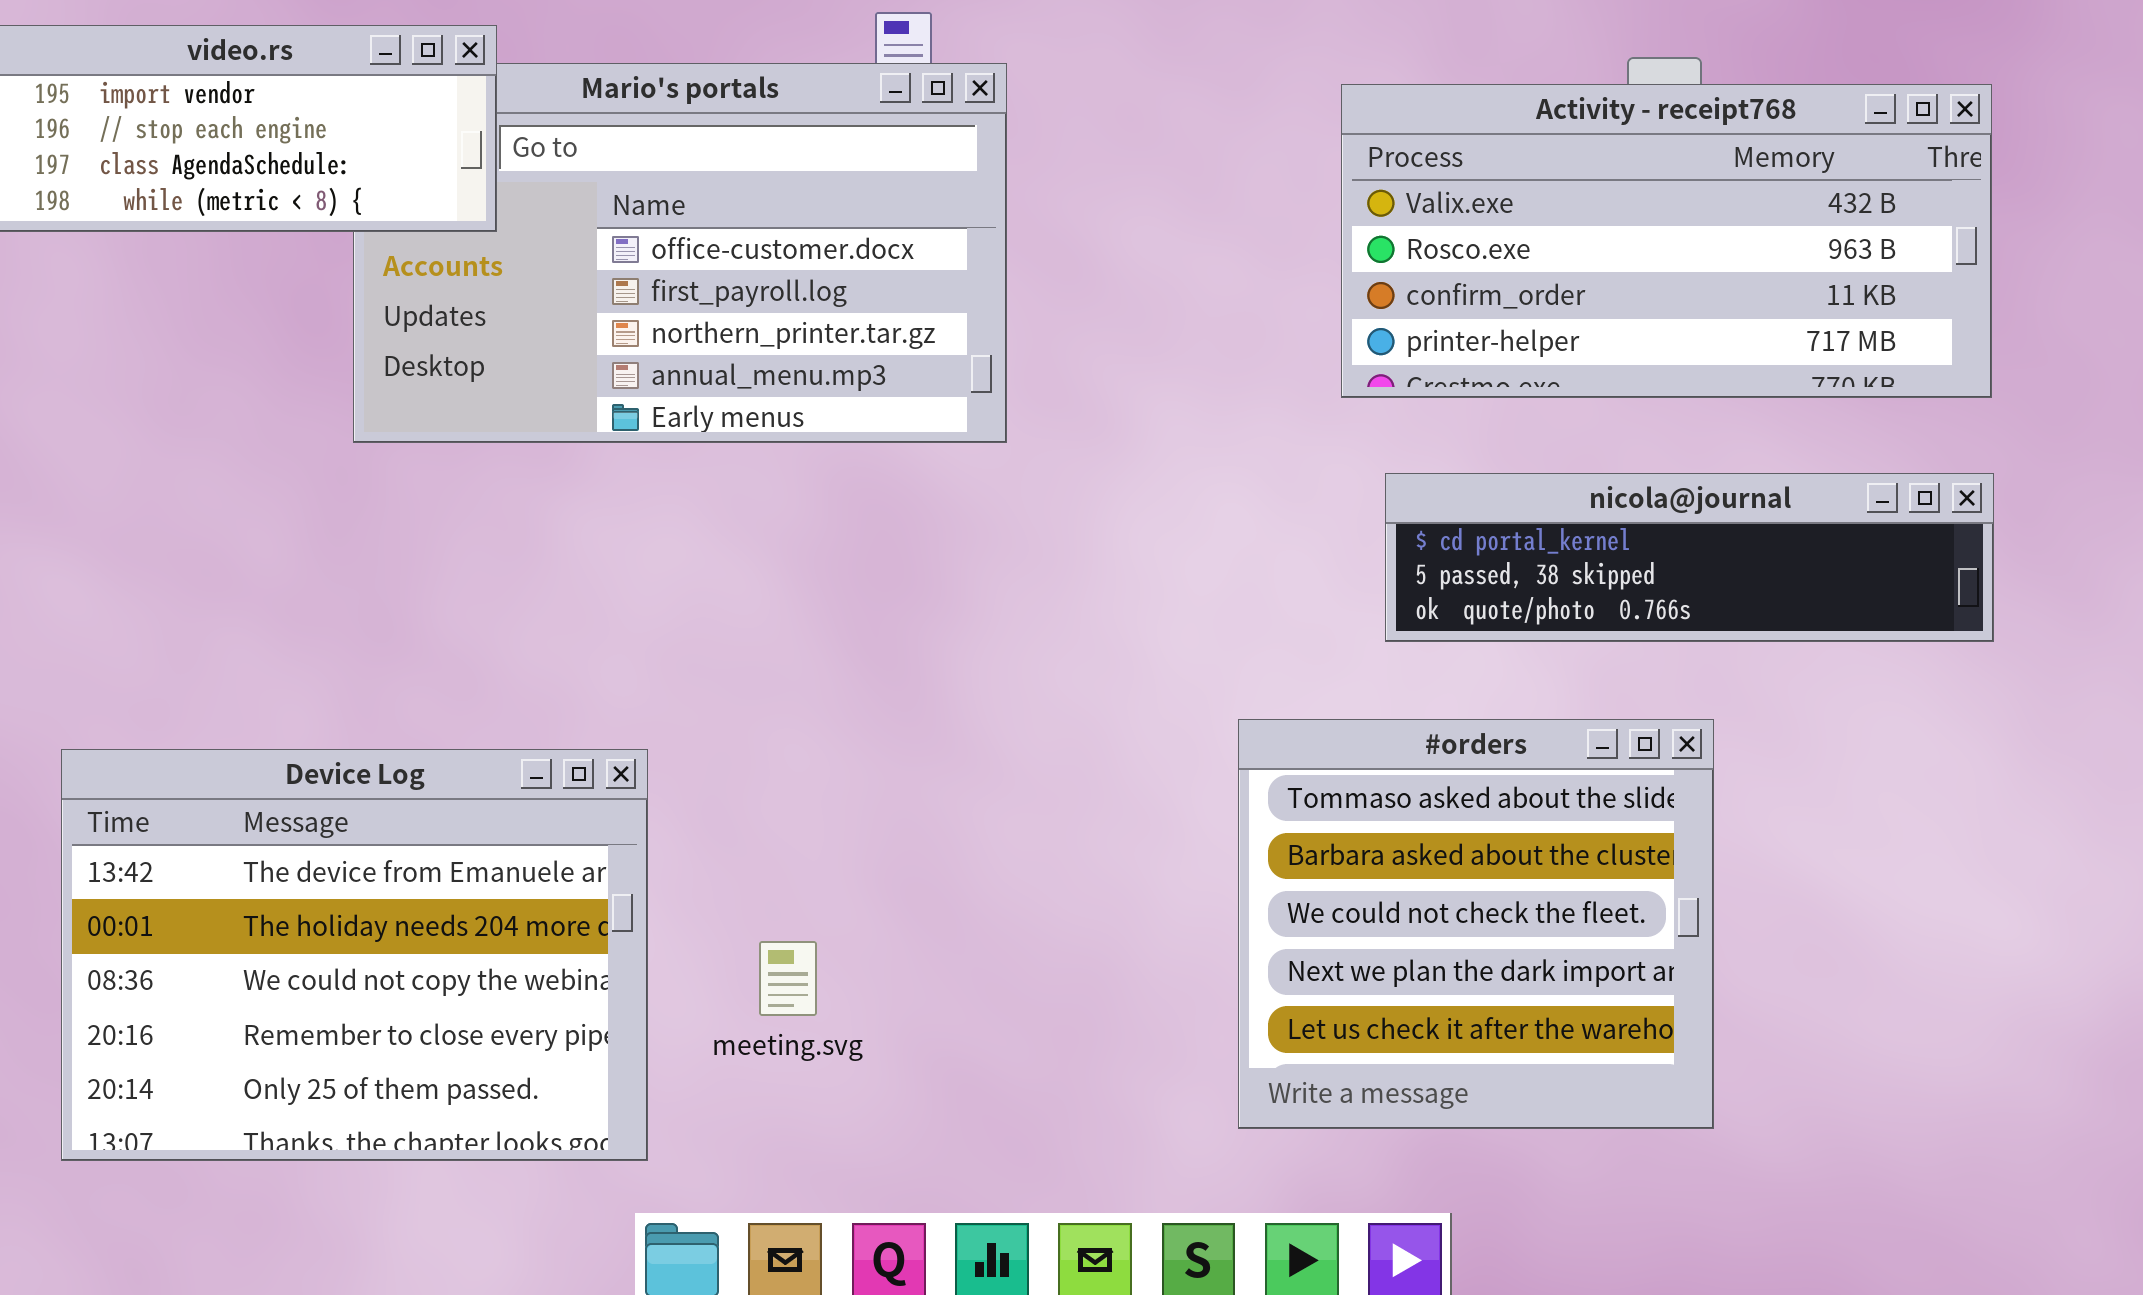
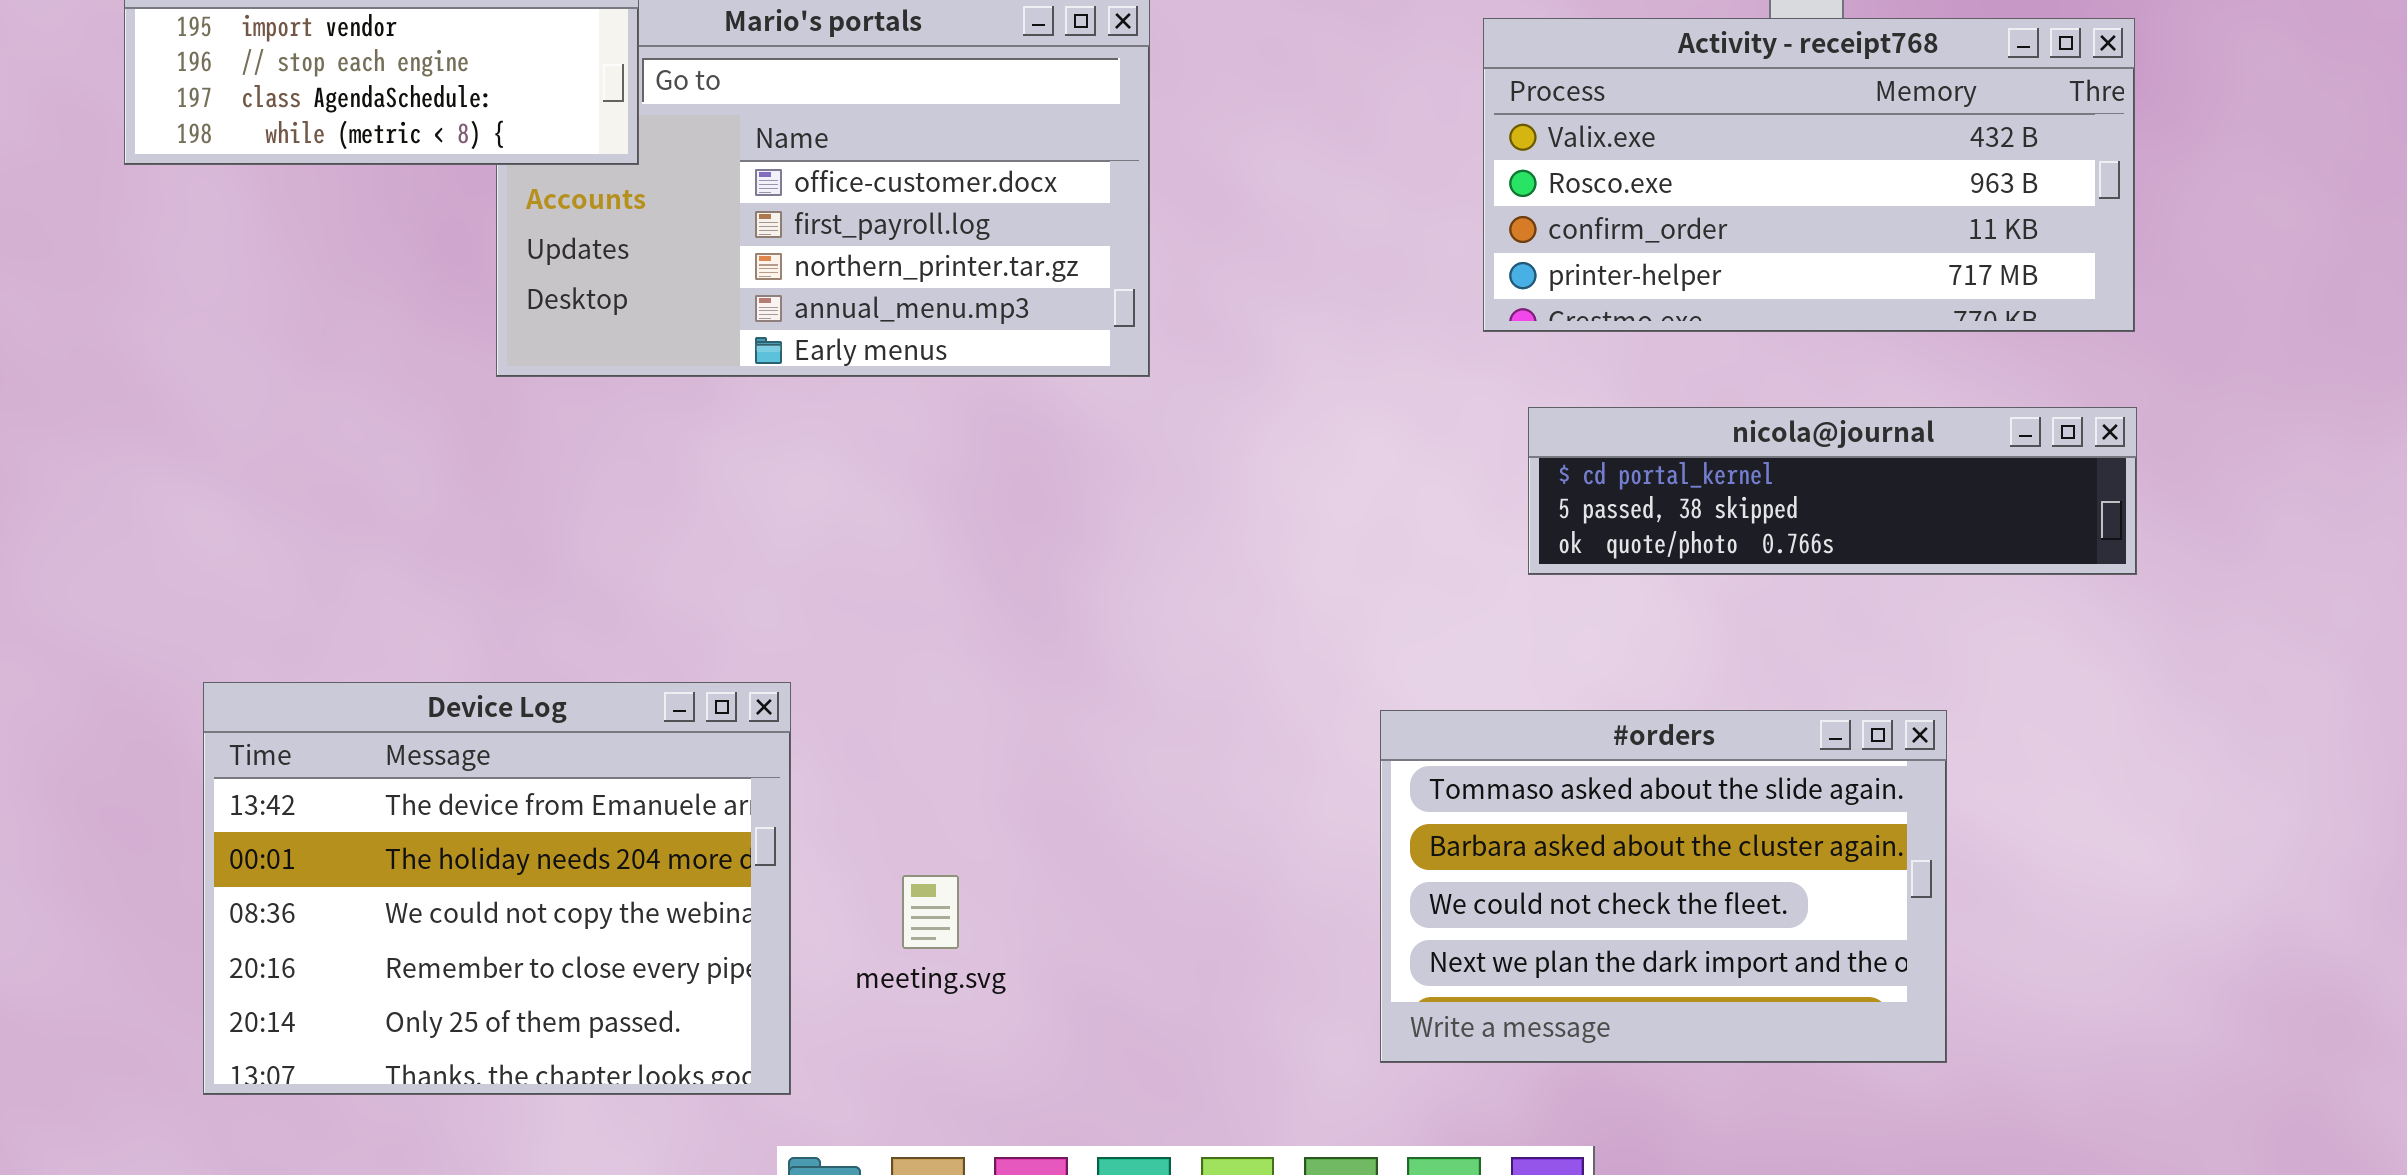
#orders: [1238,719,1714,1129] -> [1380,710,1947,1063], resized

